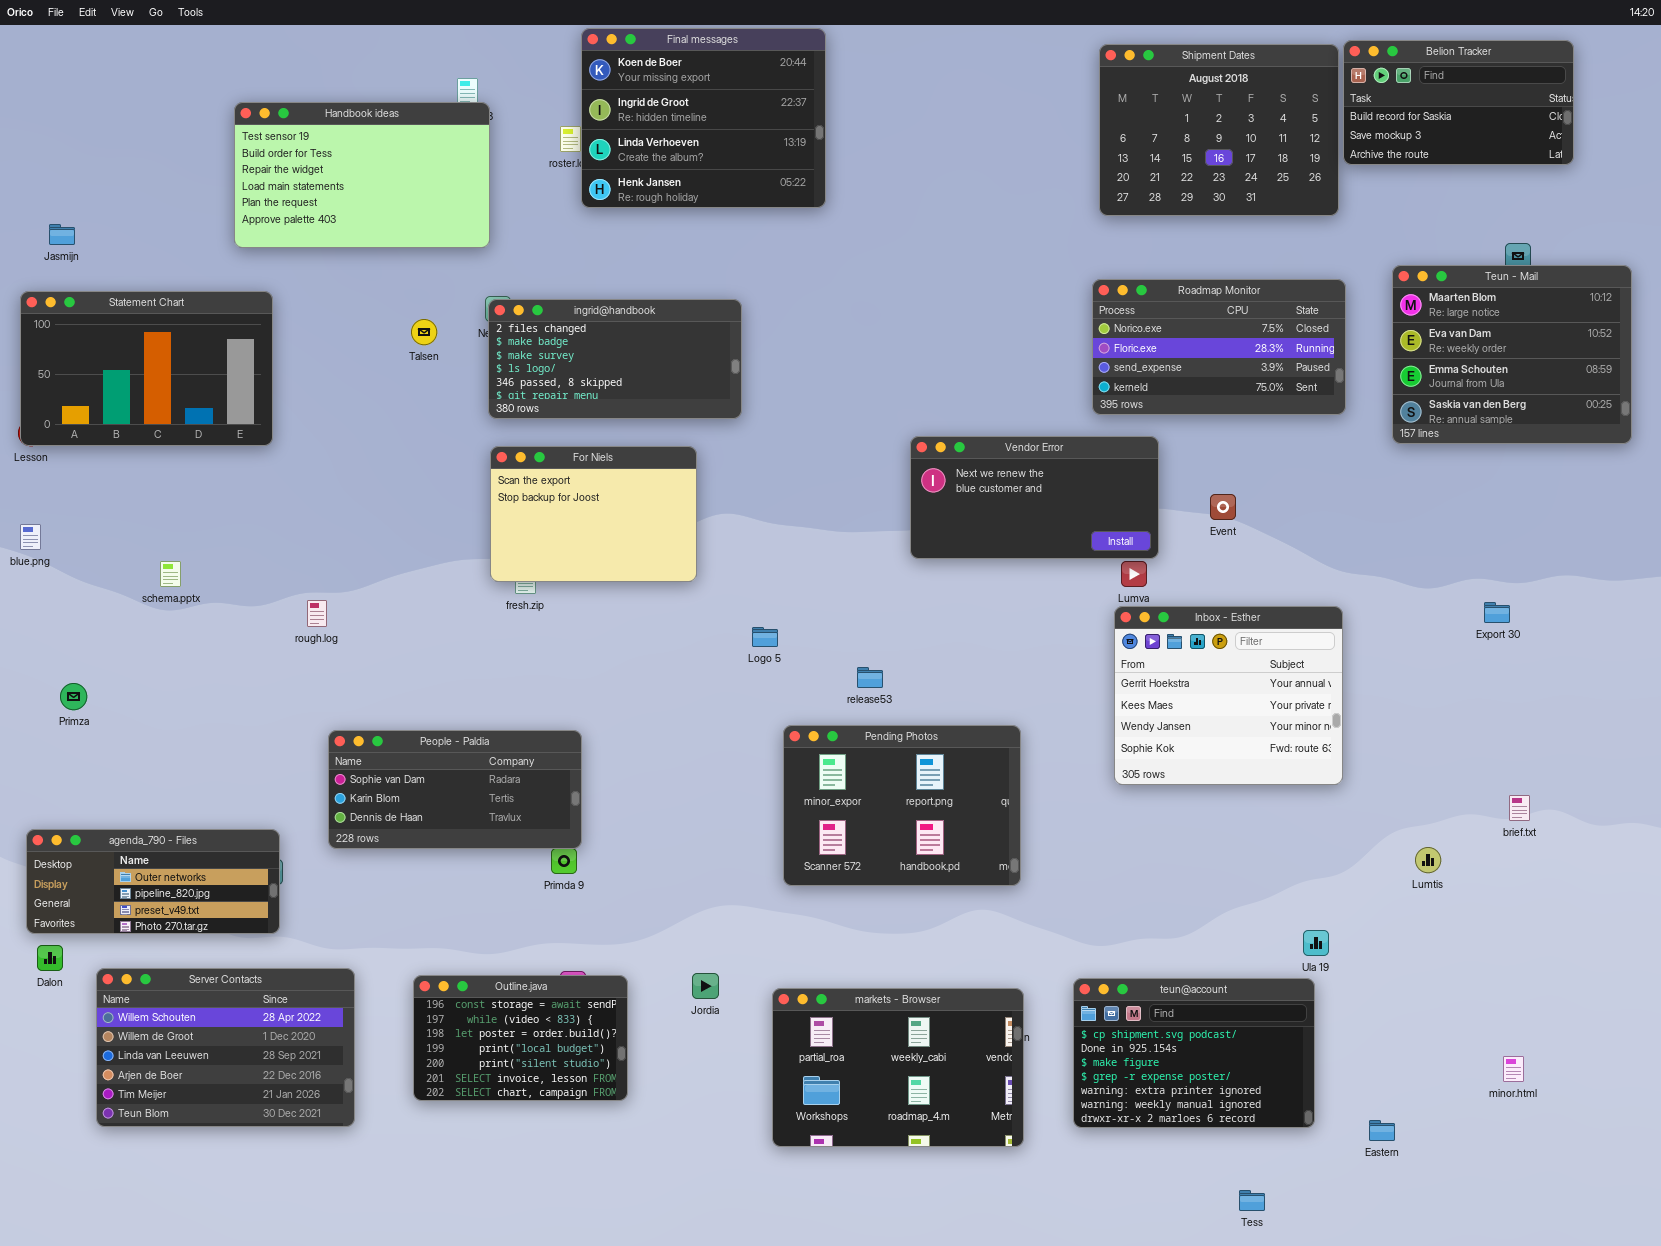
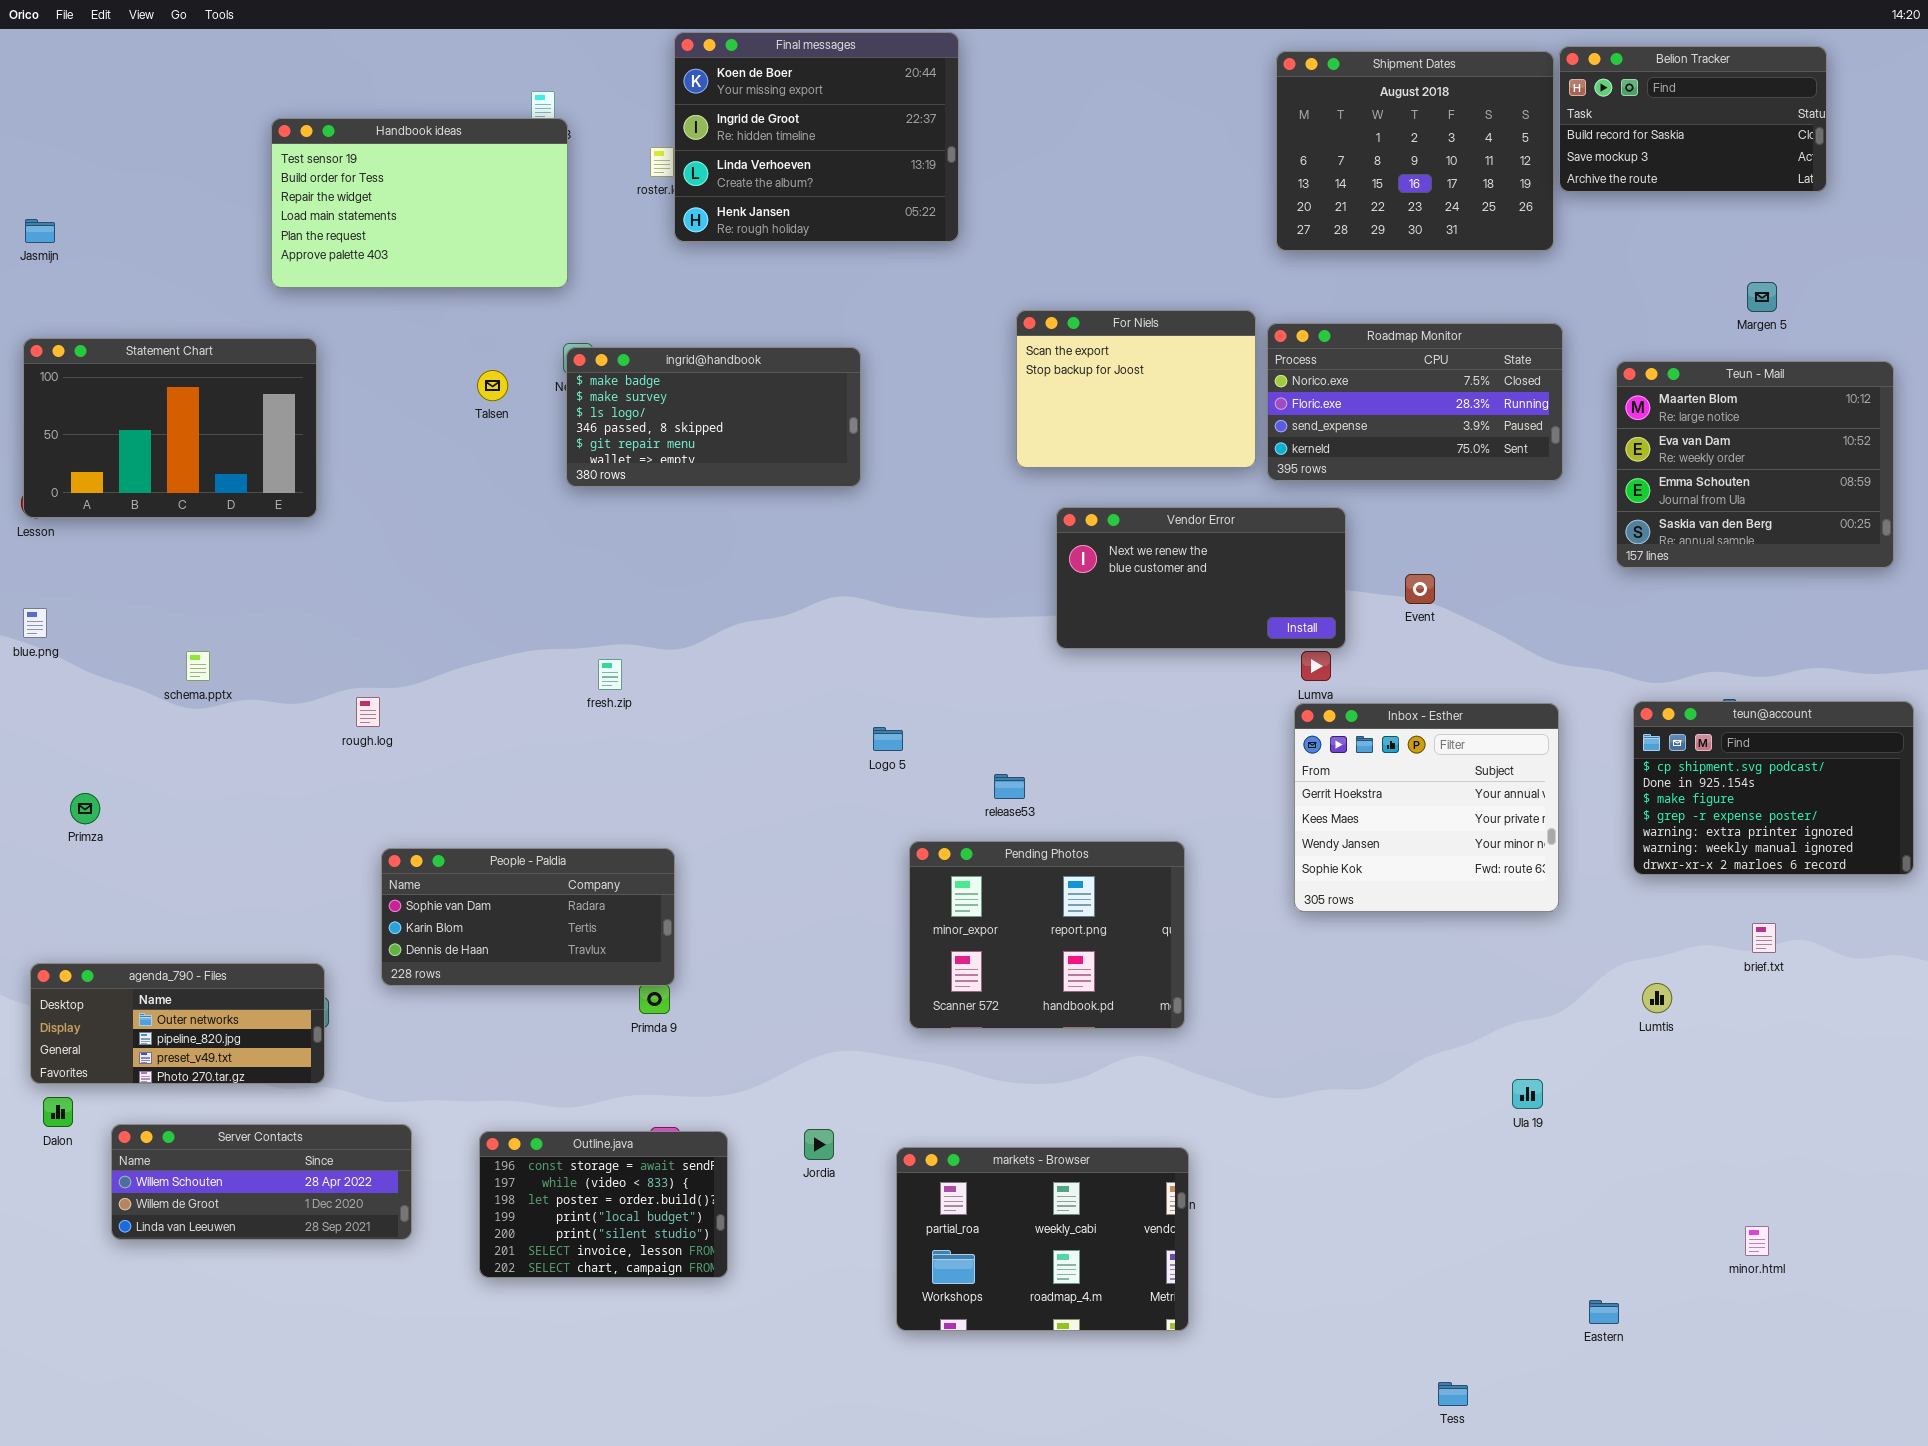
Jasmijn: [49,224,75,245] -> [25,219,55,243], moved
Teun - Mail: [1392,265,1632,444] -> [1616,361,1894,568], moved
ingrid@handbook: [488,299,742,419] -> [566,347,861,487], scrolled down 1 row
For Niels: [490,446,697,582] -> [1016,310,1256,468], moved
Server Contacts: [96,968,355,1127] -> [111,1124,412,1240], resized
teun@account: [1073,978,1315,1128] -> [1633,701,1914,875], moved

